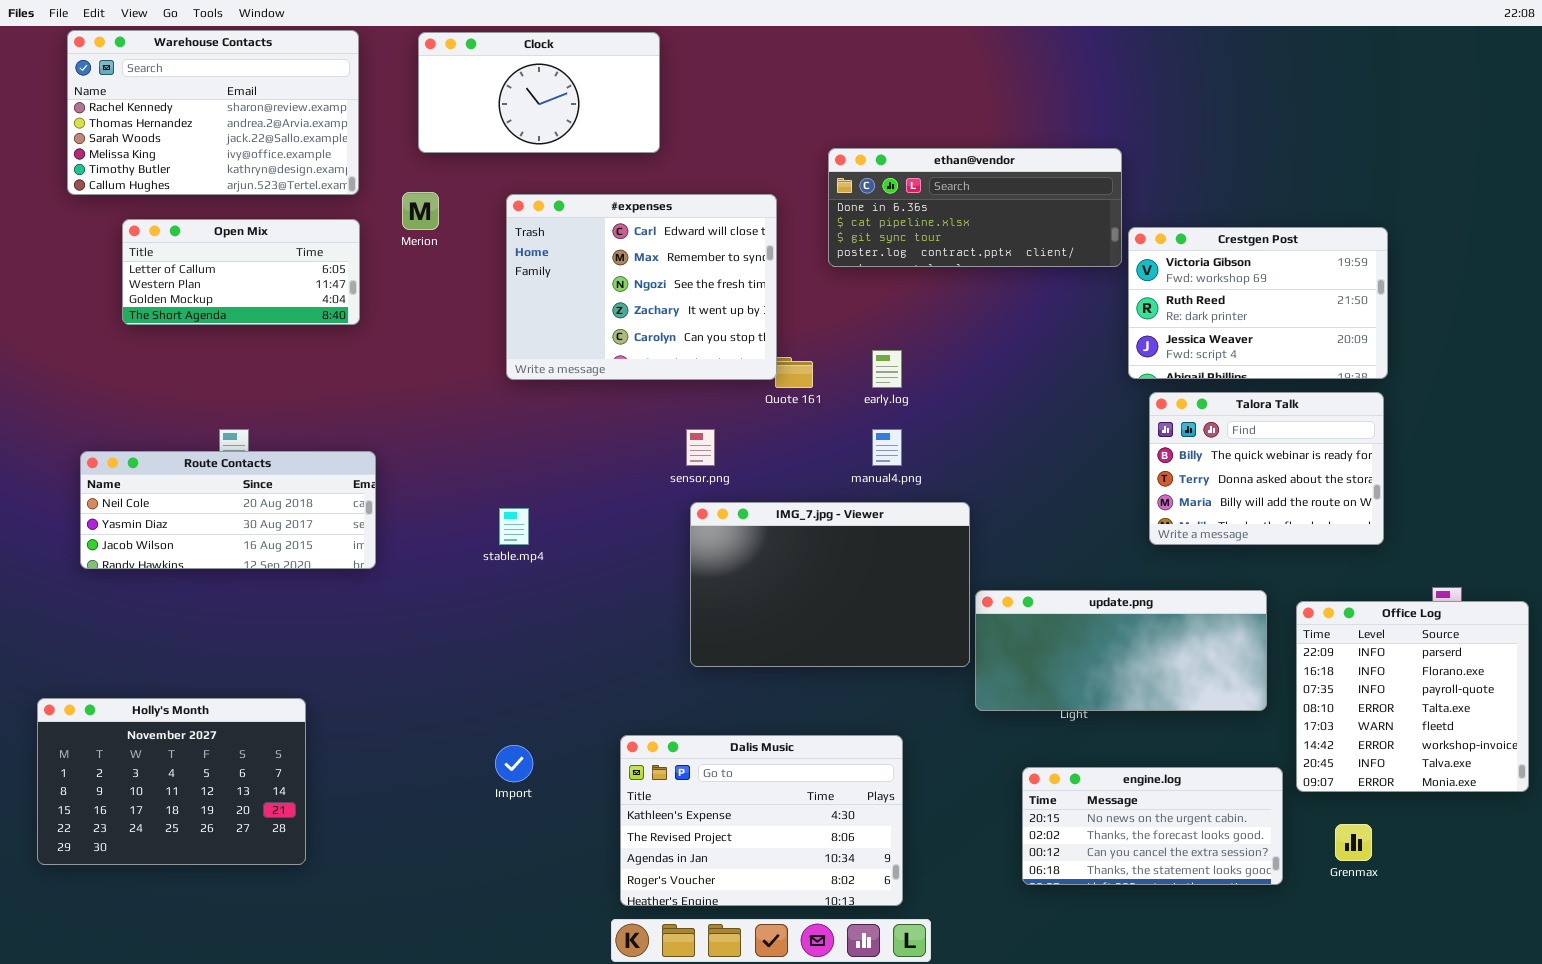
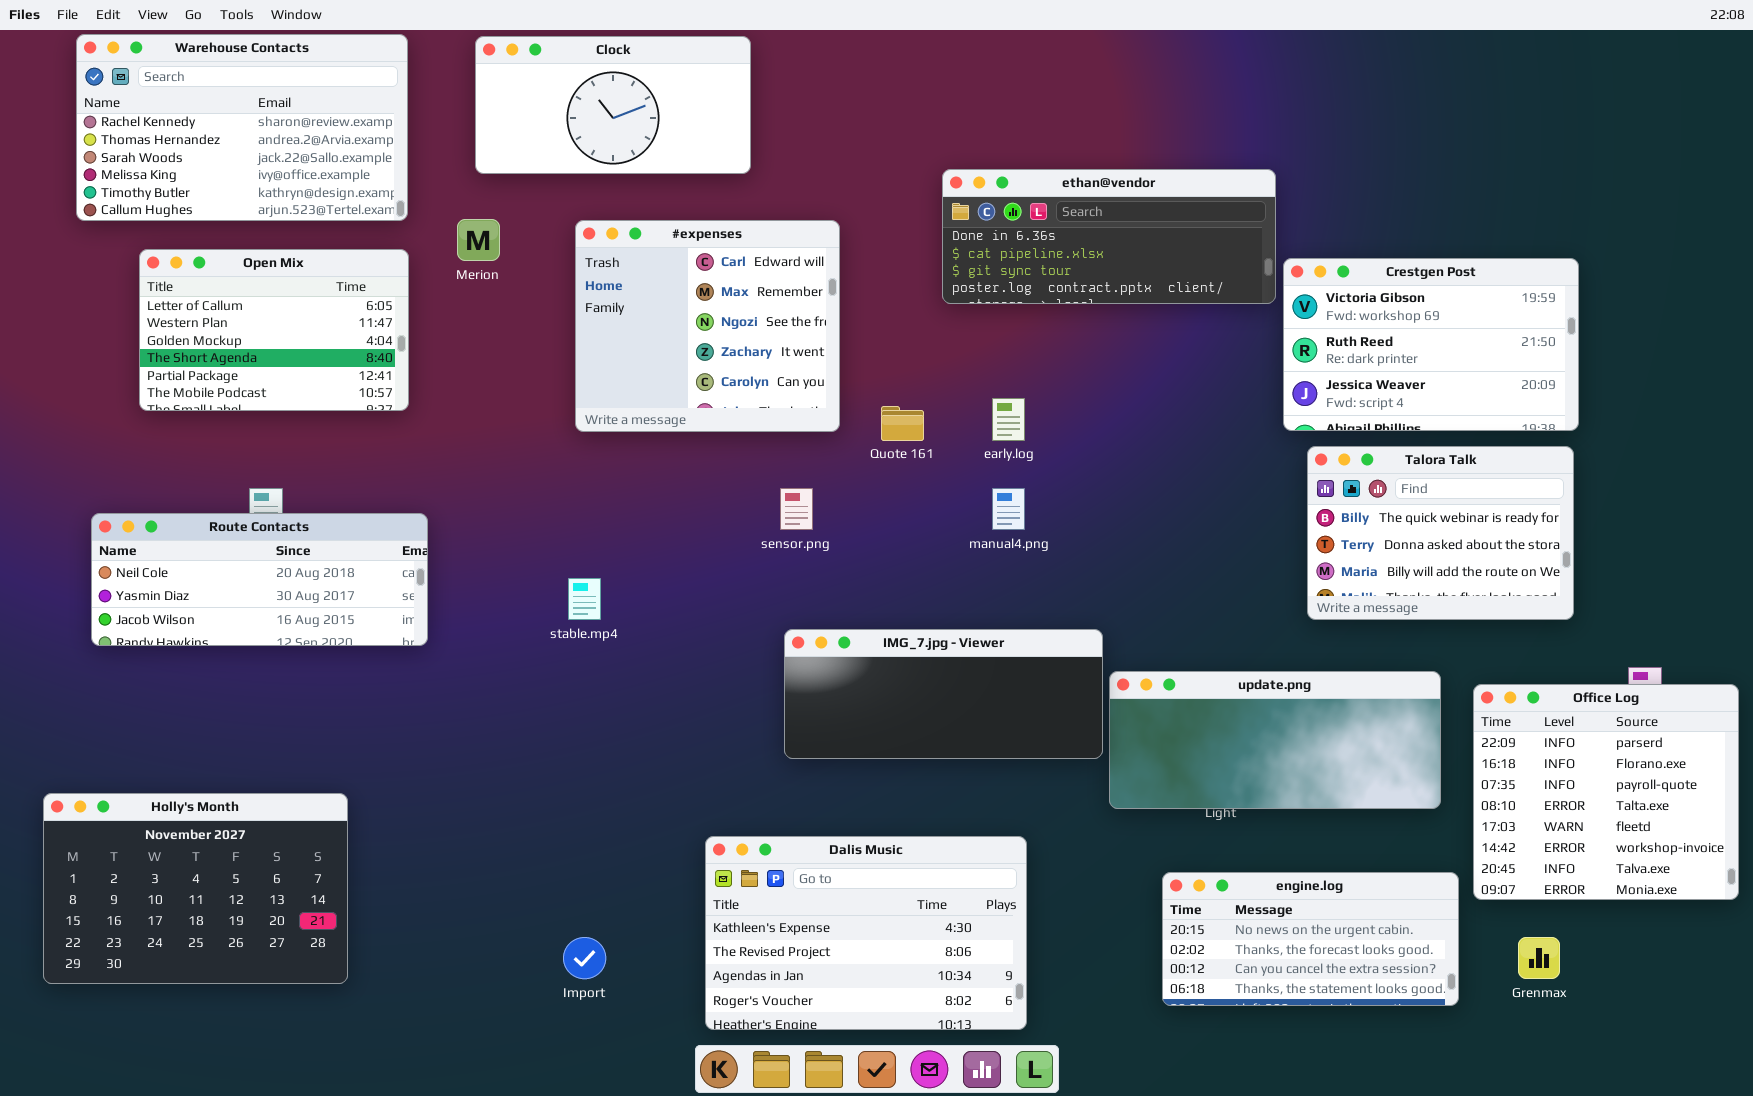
#expenses: [506,194,777,380] -> [575,220,840,432], resized
Open Mix: [122,219,360,325] -> [139,249,409,411], resized
IMG_7.jpg - Viewer: [690,502,970,667] -> [784,629,1103,759], resized
Import: [495,745,533,782] -> [563,937,606,979], moved

